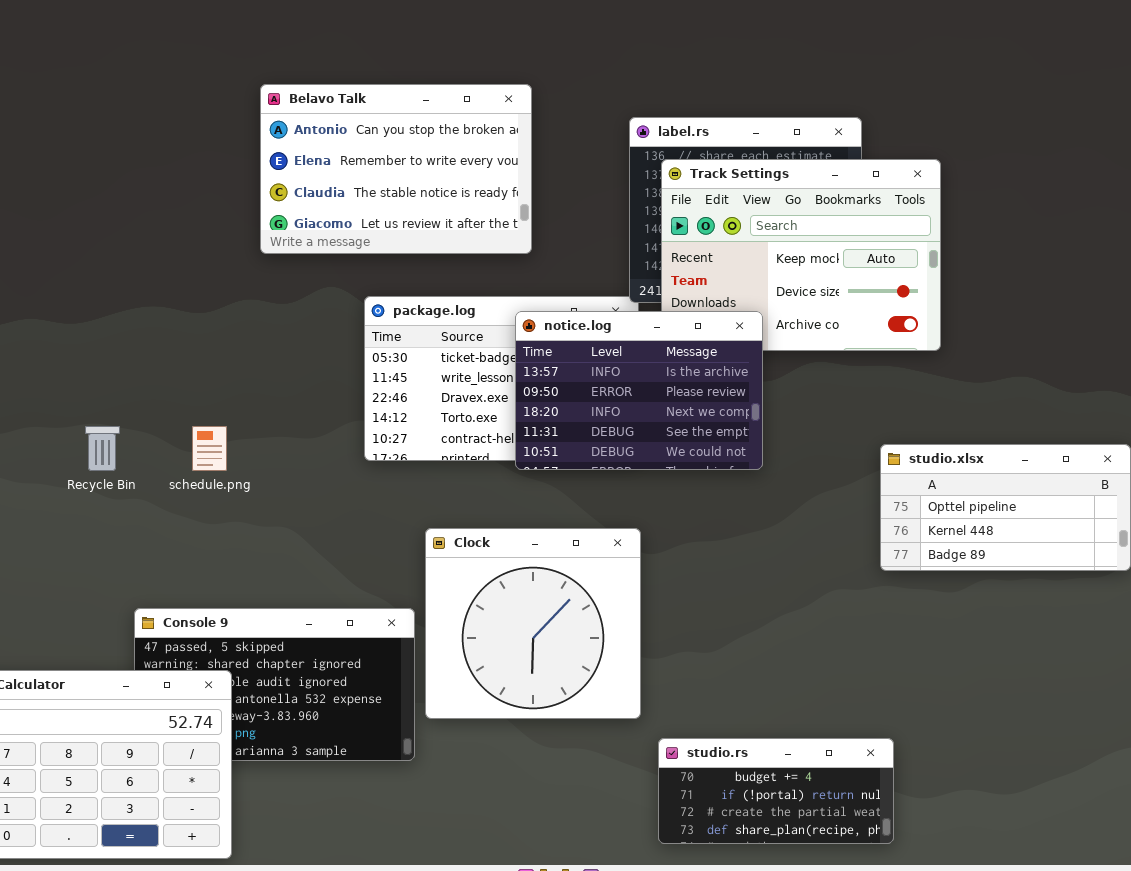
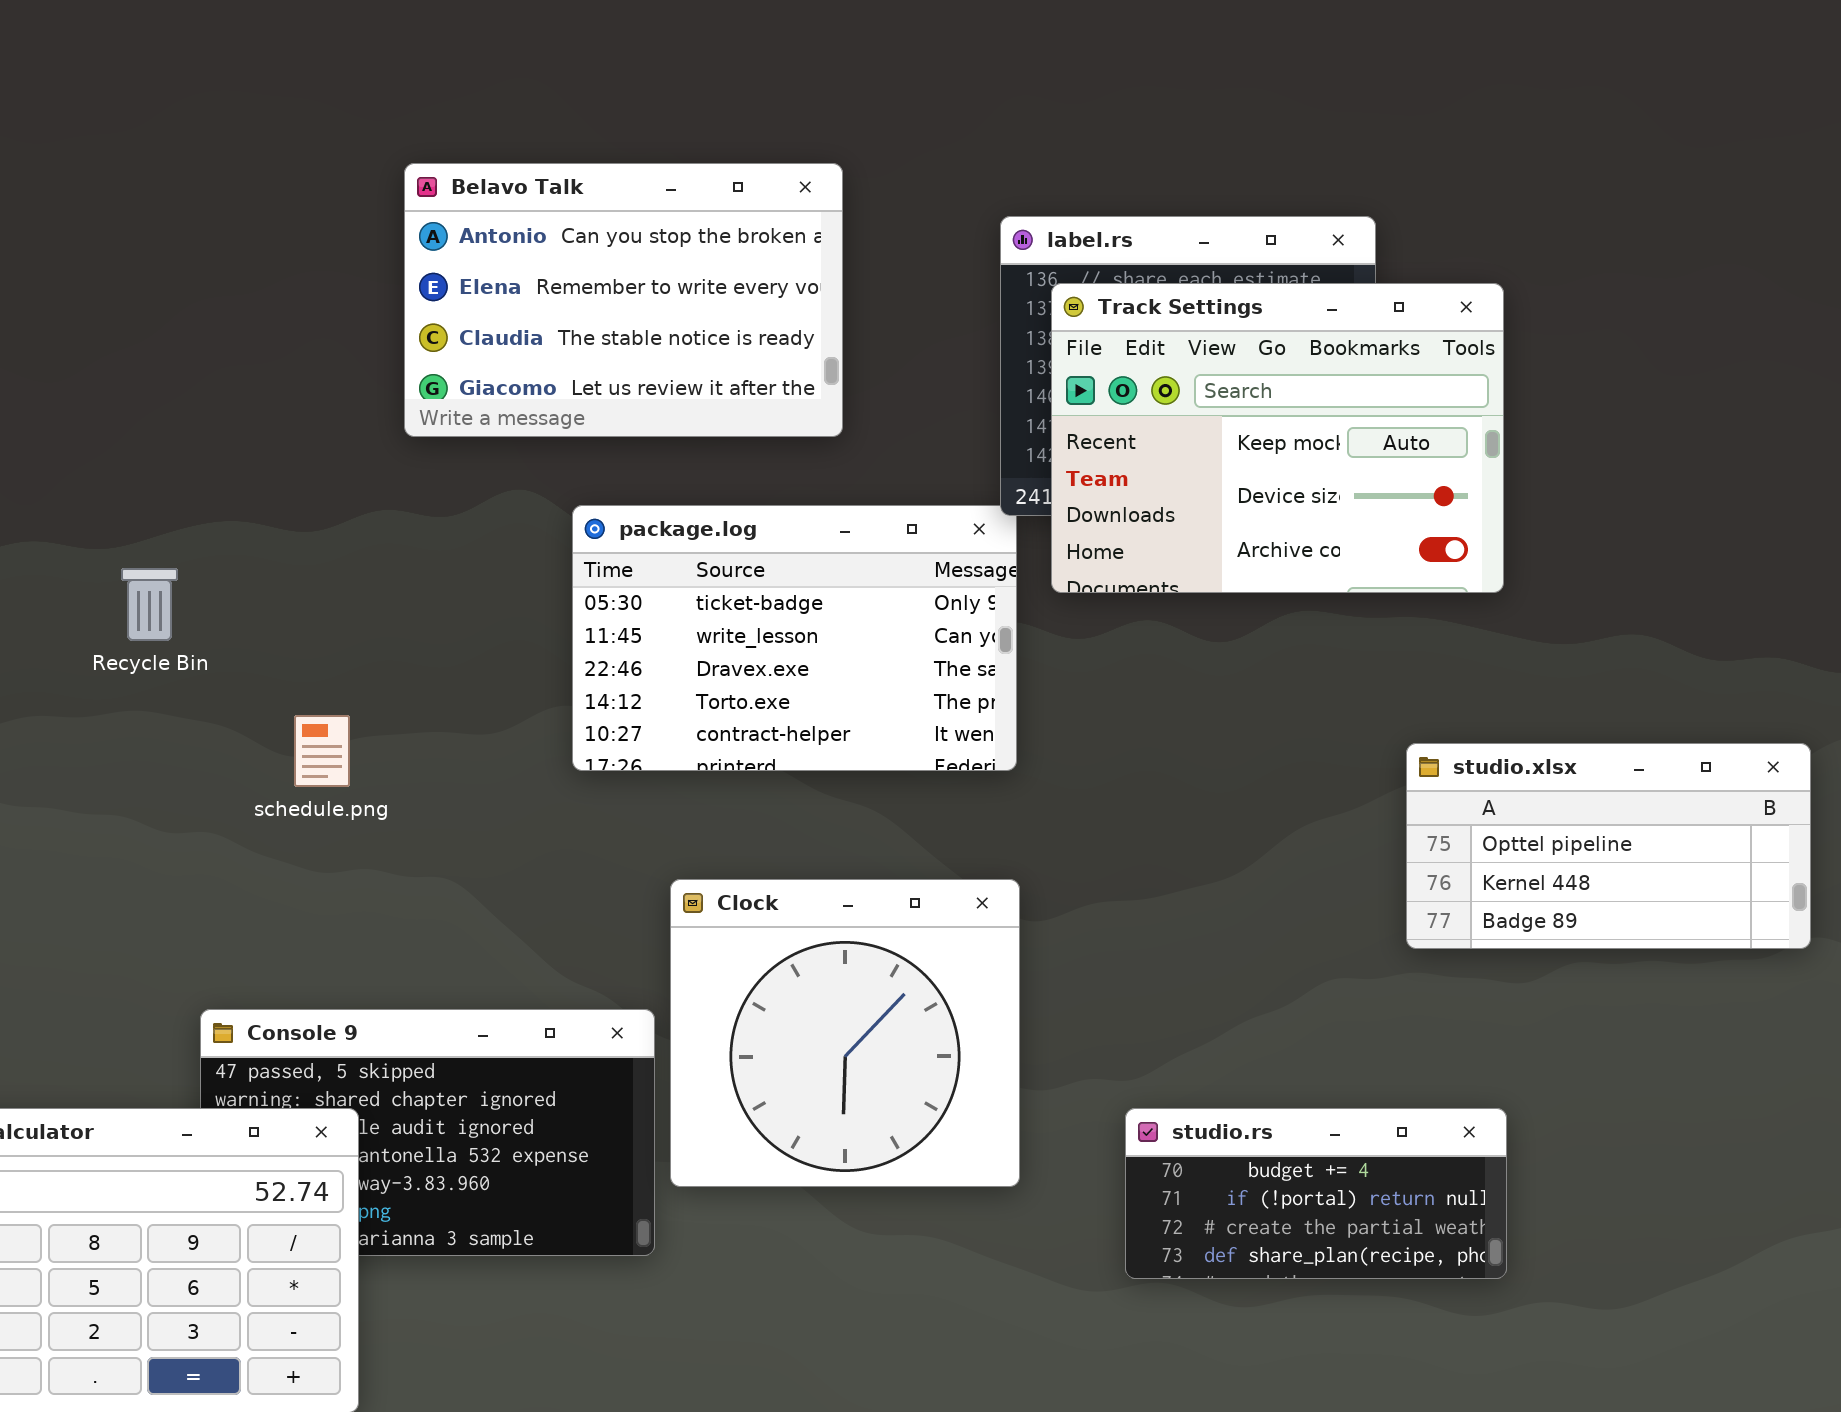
notice.log: [515,311,763,470] -> none, closed
Recycle Bin: [85,426,120,471] -> [121,568,178,641], moved
studio.rs: [658,738,894,844] -> [1125,1108,1507,1279], moved

